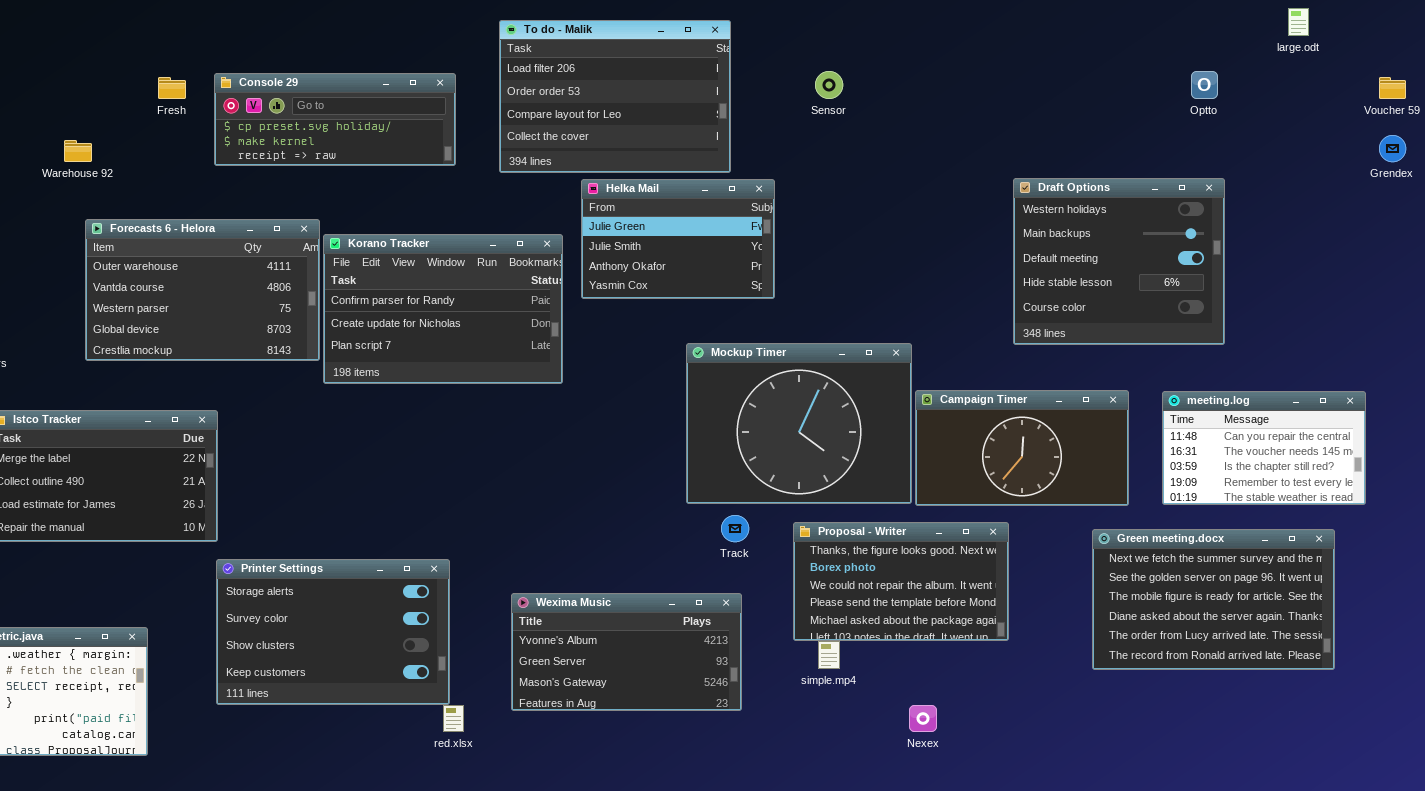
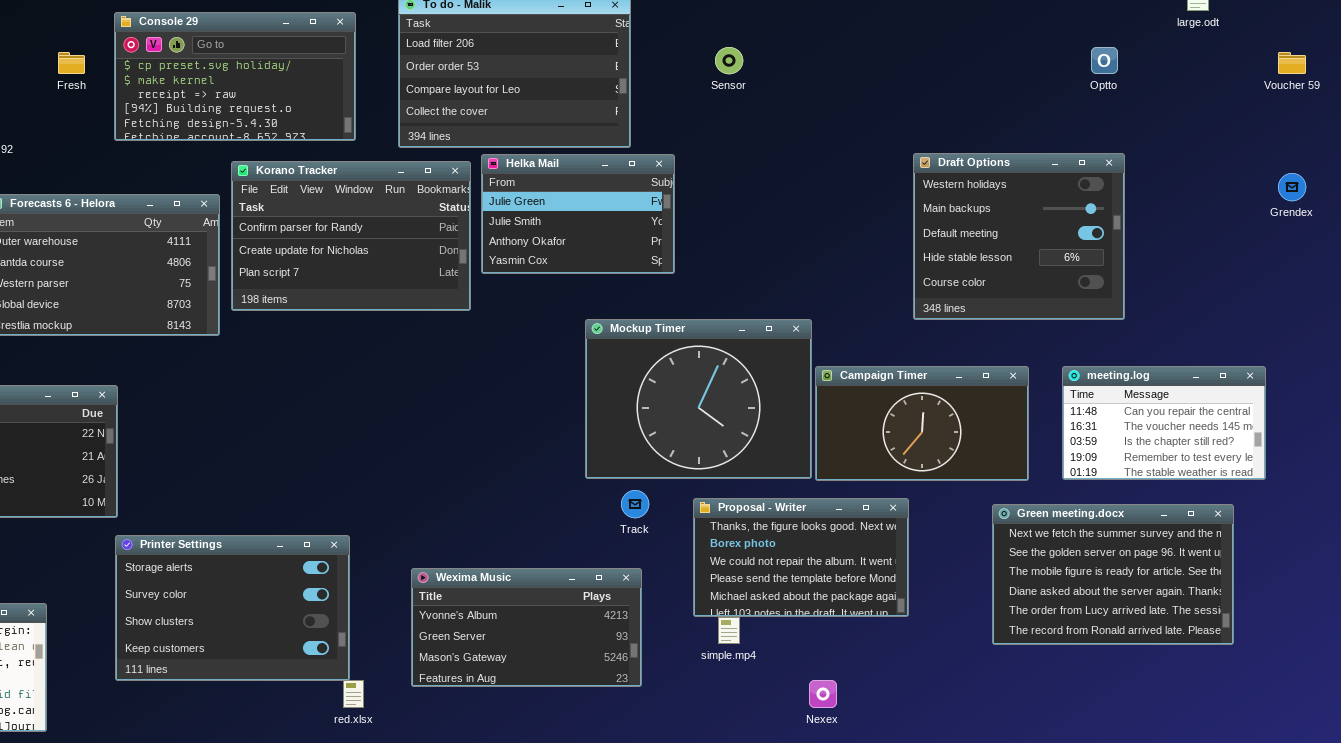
Console 29: [214,73,456,166] -> [114,12,356,141], resized
Grendex: [1379,135,1406,162] -> [1278,173,1306,201], moved
Korano Tracker: [323,234,563,384] -> [231,161,471,311], moved

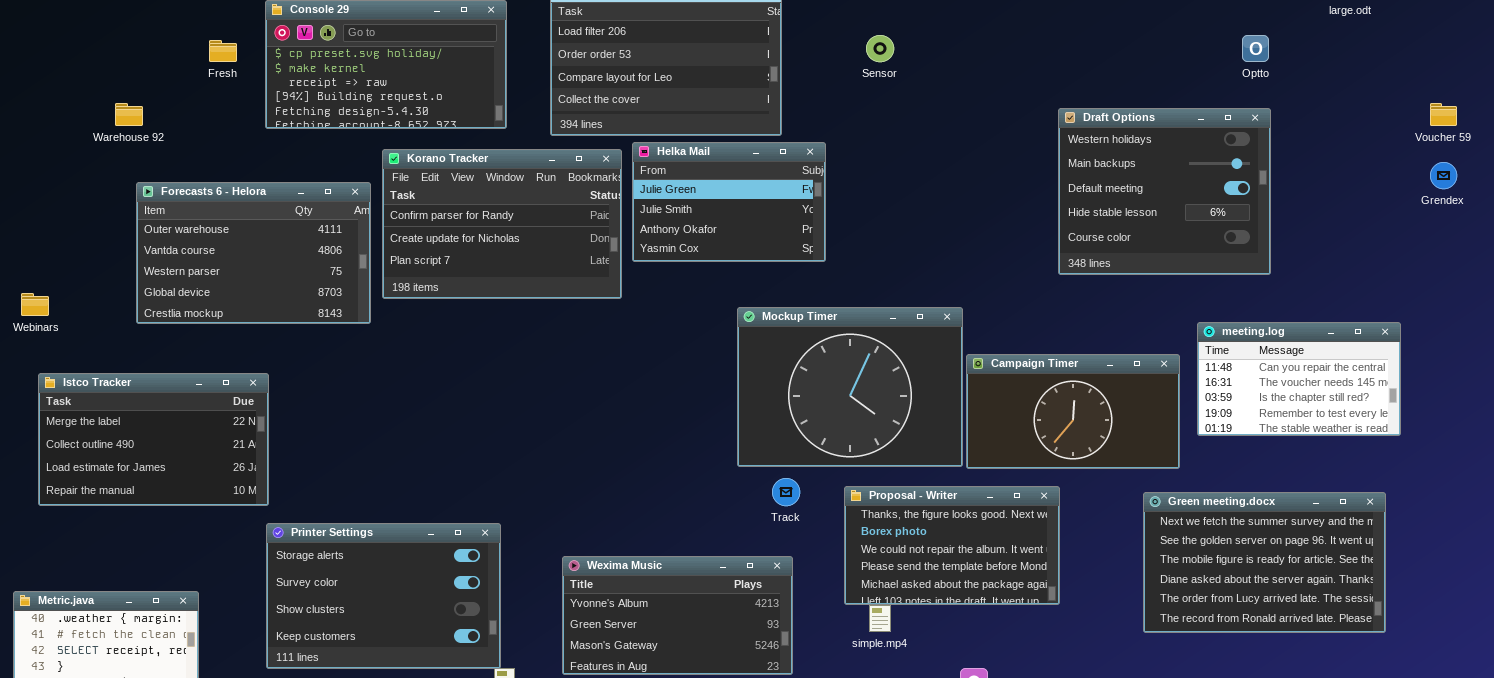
Voucher 59: [1278,52,1306,74] -> [1430,103,1457,126], moved
Draft Options: [913,153,1125,320] -> [1058,108,1271,275], moved
meeting.log: [1062,366,1266,480] -> [1197,322,1401,436], moved

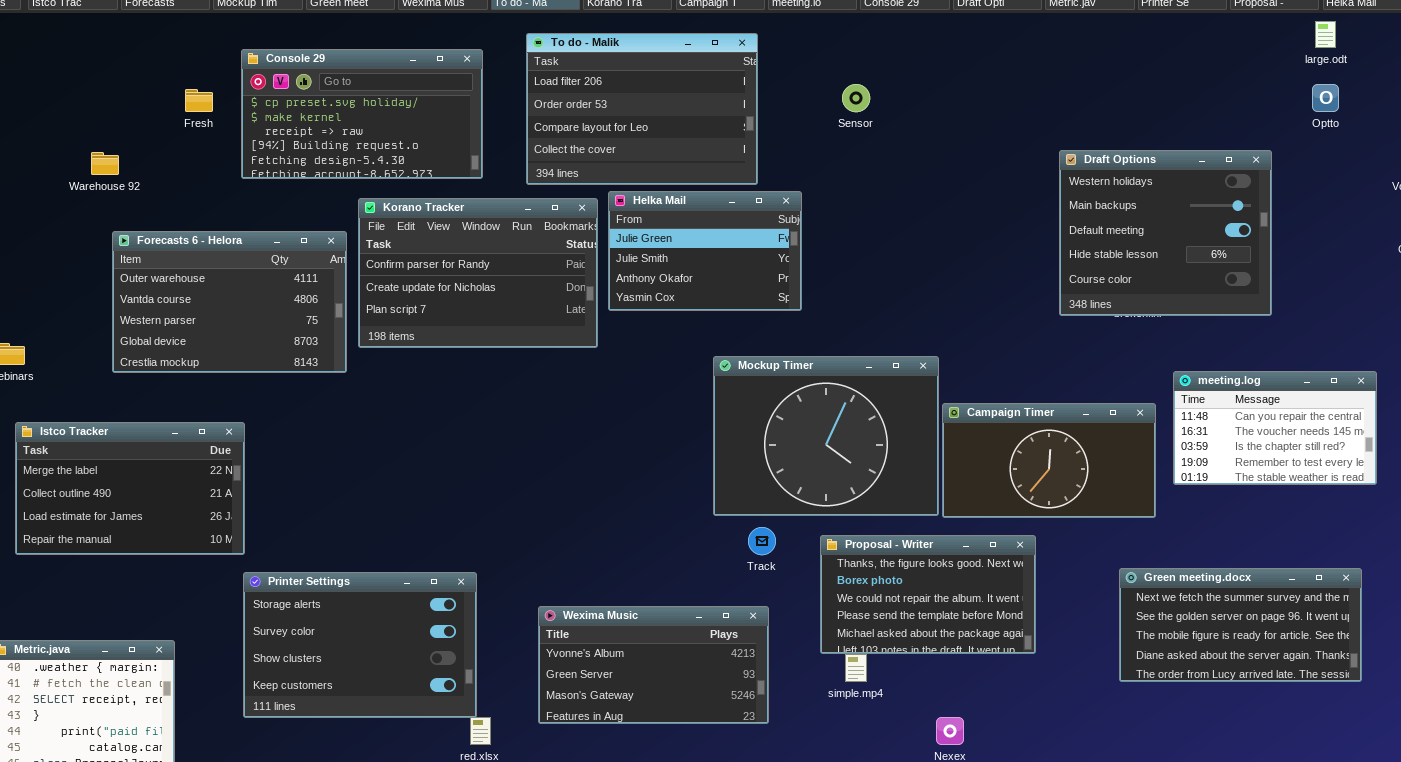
Optto: [1242,35,1269,62] -> [1312,84,1339,112], moved
Draft Options: [1058,108,1271,275] -> [1059,150,1272,316], moved
Green meeting.docx: [1143,492,1386,633] -> [1119,568,1362,682], resized

